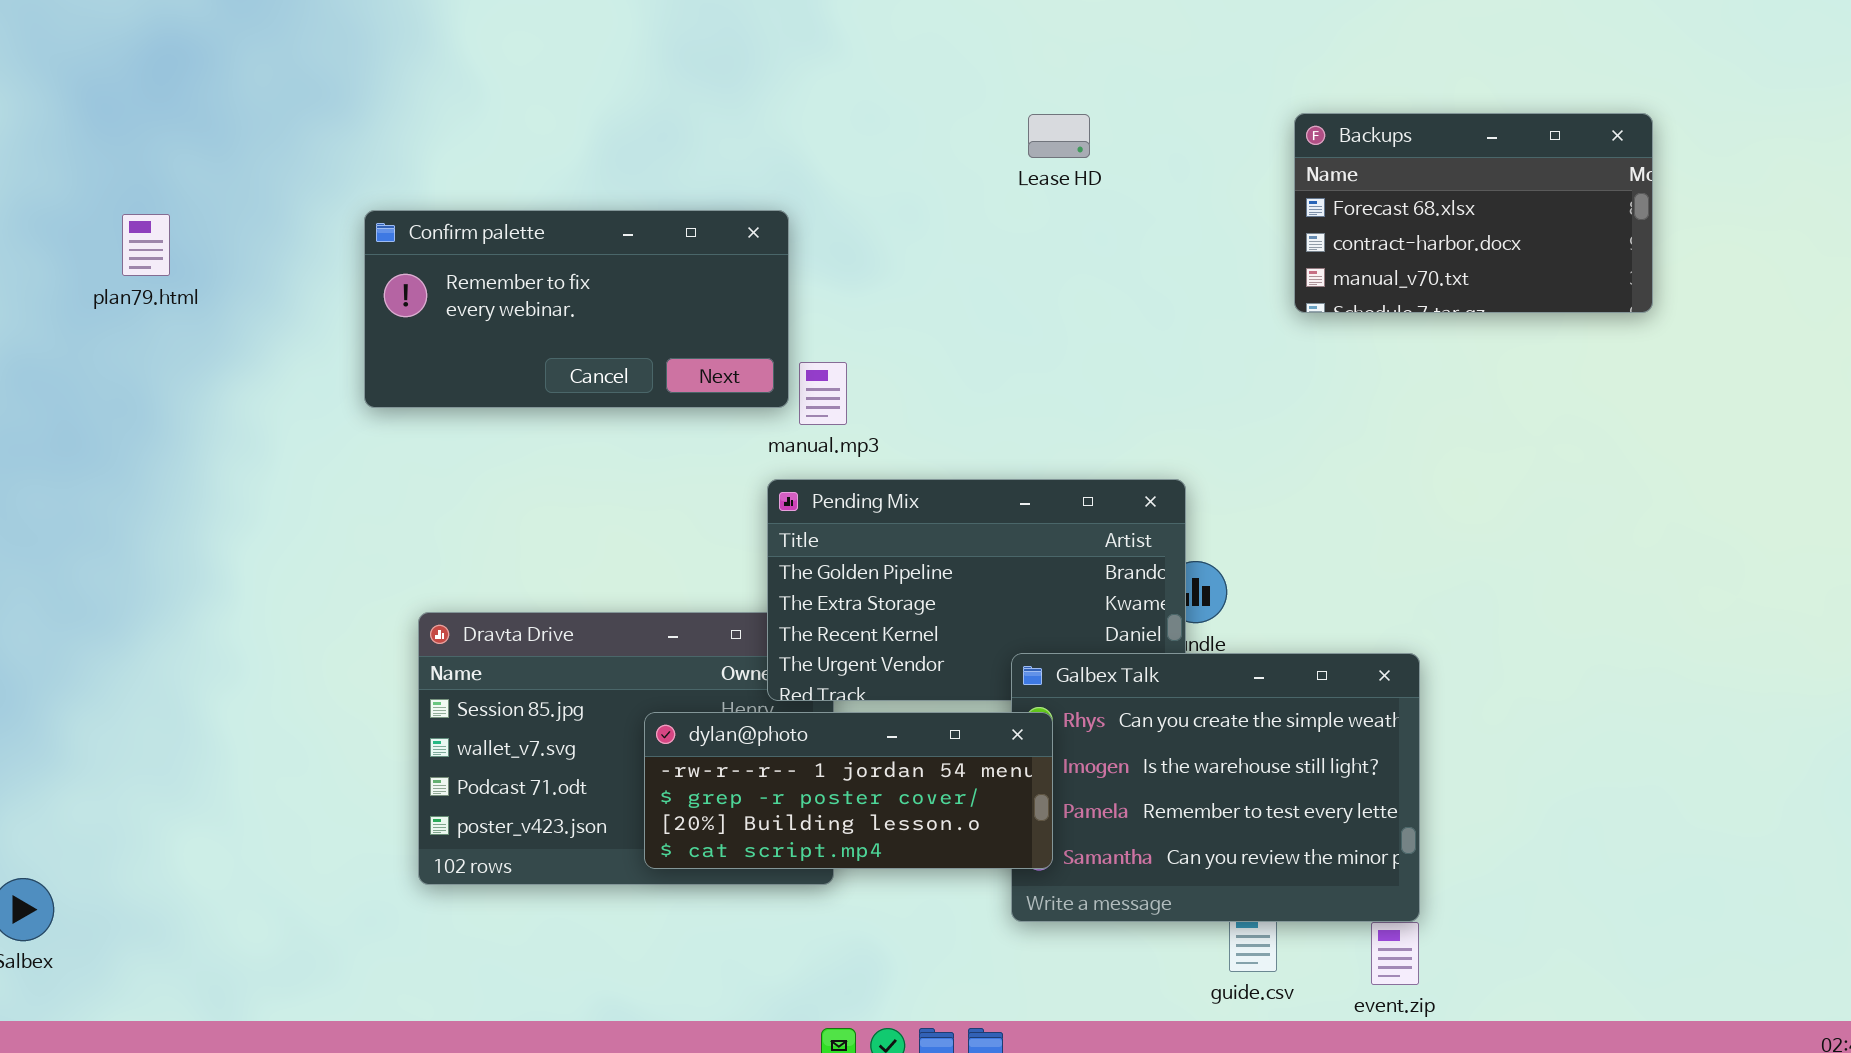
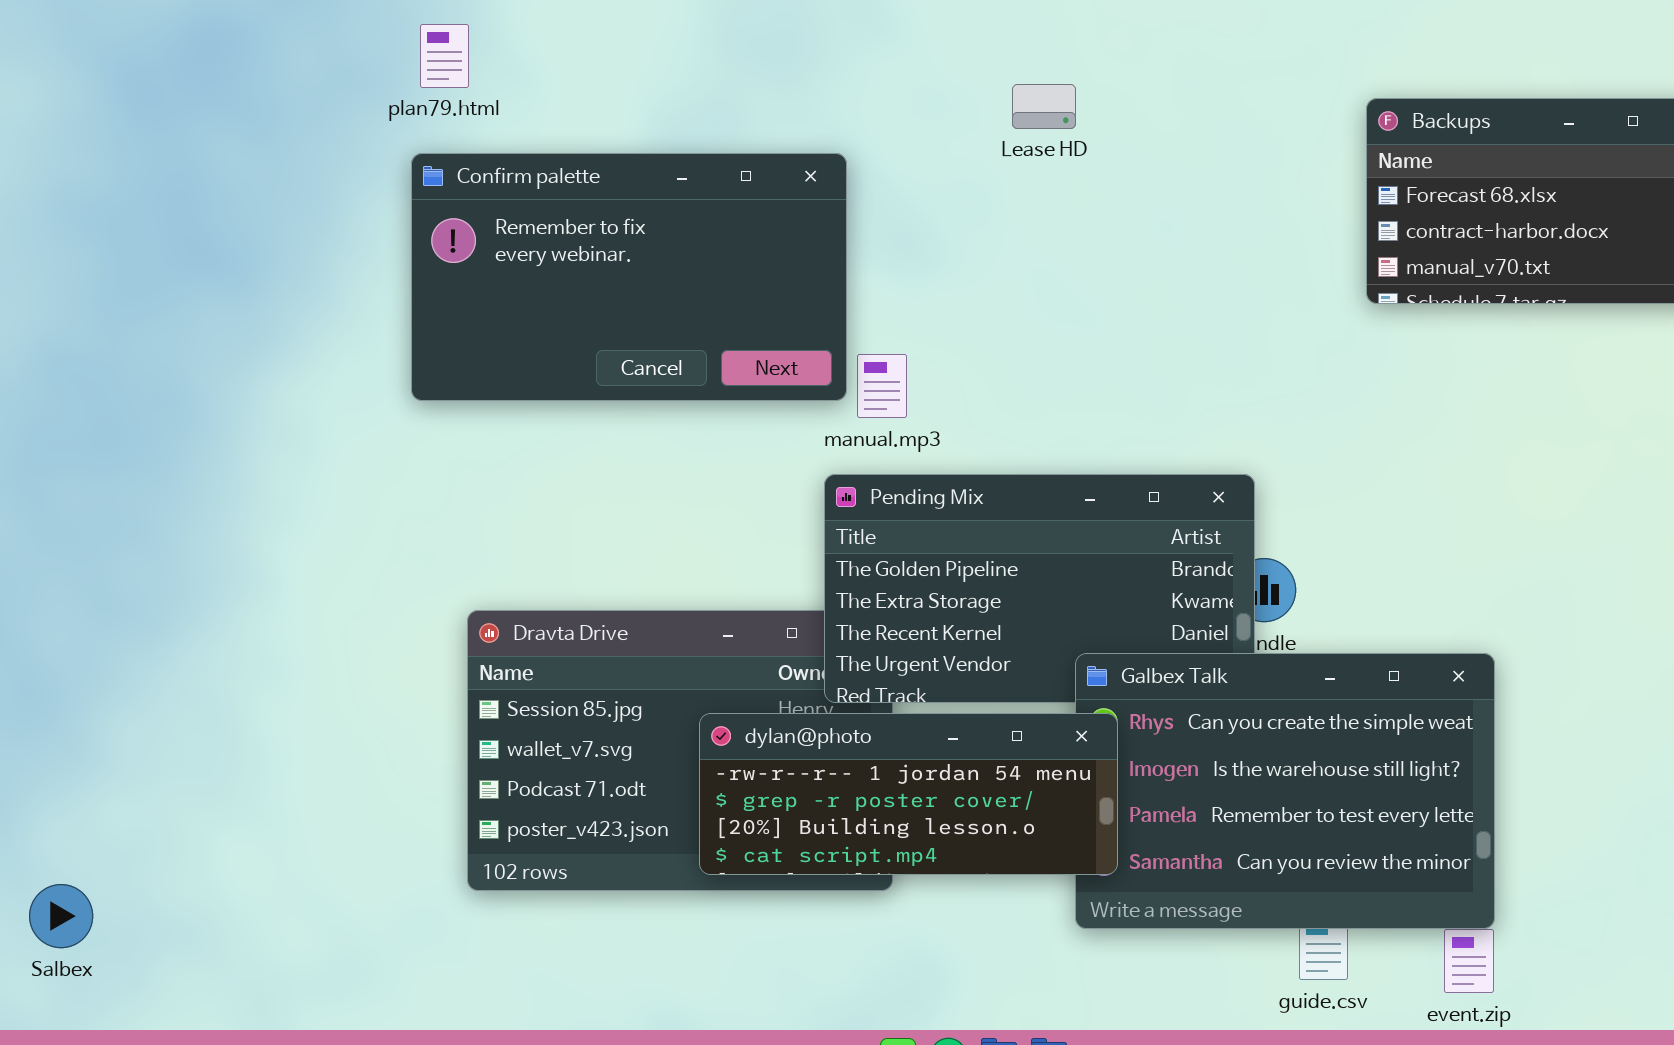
Lease HD: [1028,114,1090,158] -> [1012,84,1076,129], moved
Confirm palette: [364,210,789,408] -> [411,153,847,401], resized
plan79.html: [122,214,170,276] -> [420,24,469,88], moved

